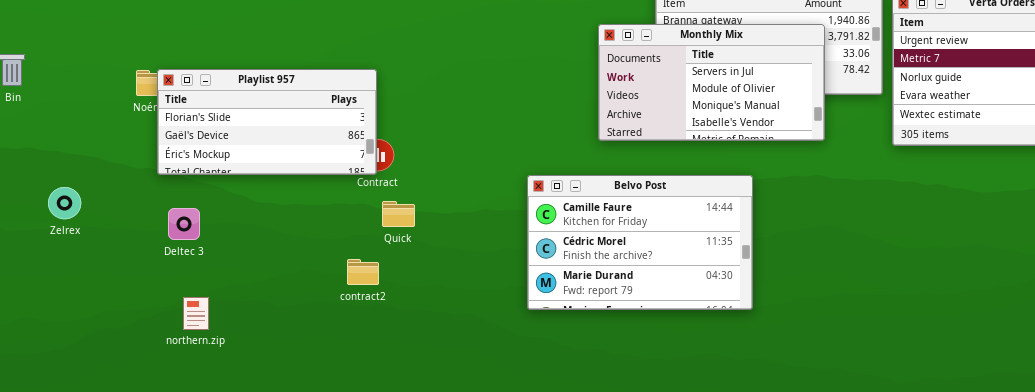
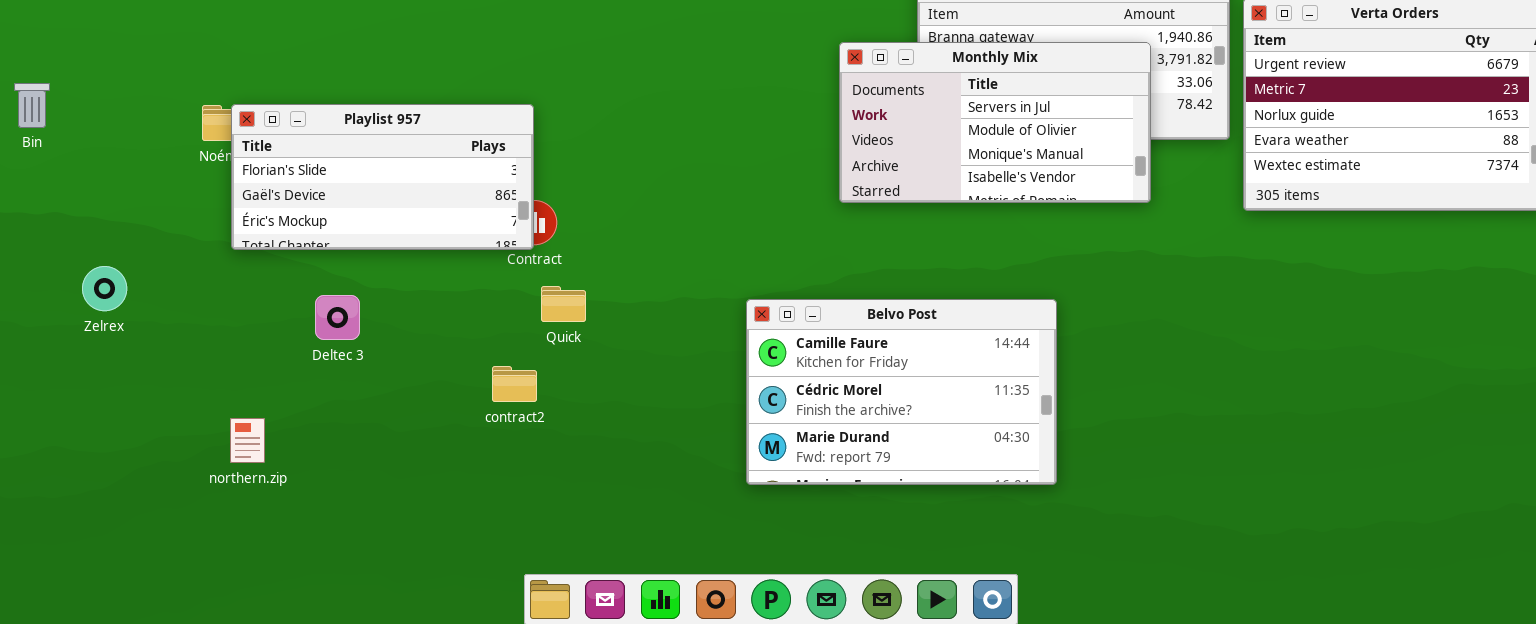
Belvo Post: [527,175,753,310] -> [746,299,1057,485], moved
Deltec 3: [168,208,200,240] -> [315,295,360,340], moved
northern.zip: [183,297,209,330] -> [230,418,265,463], moved

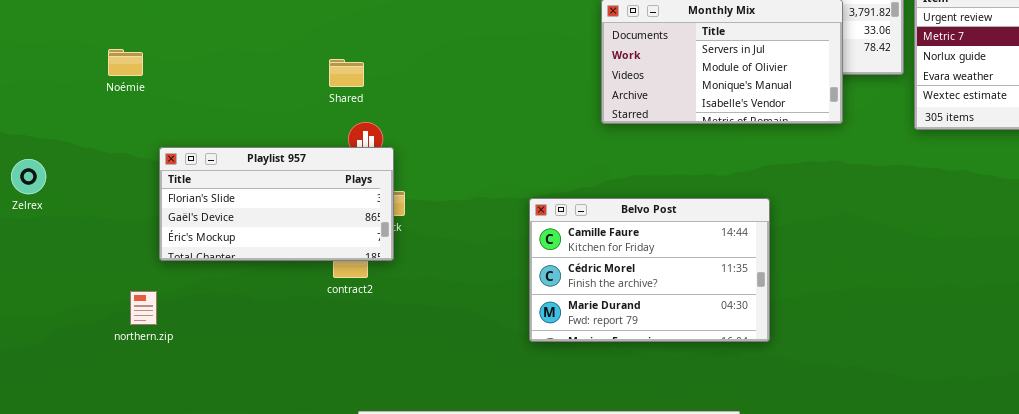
Playlist 957: [231,104,534,250] -> [159,147,394,261], moved
Zelrex: [82,266,127,311] -> [11,159,46,194], moved

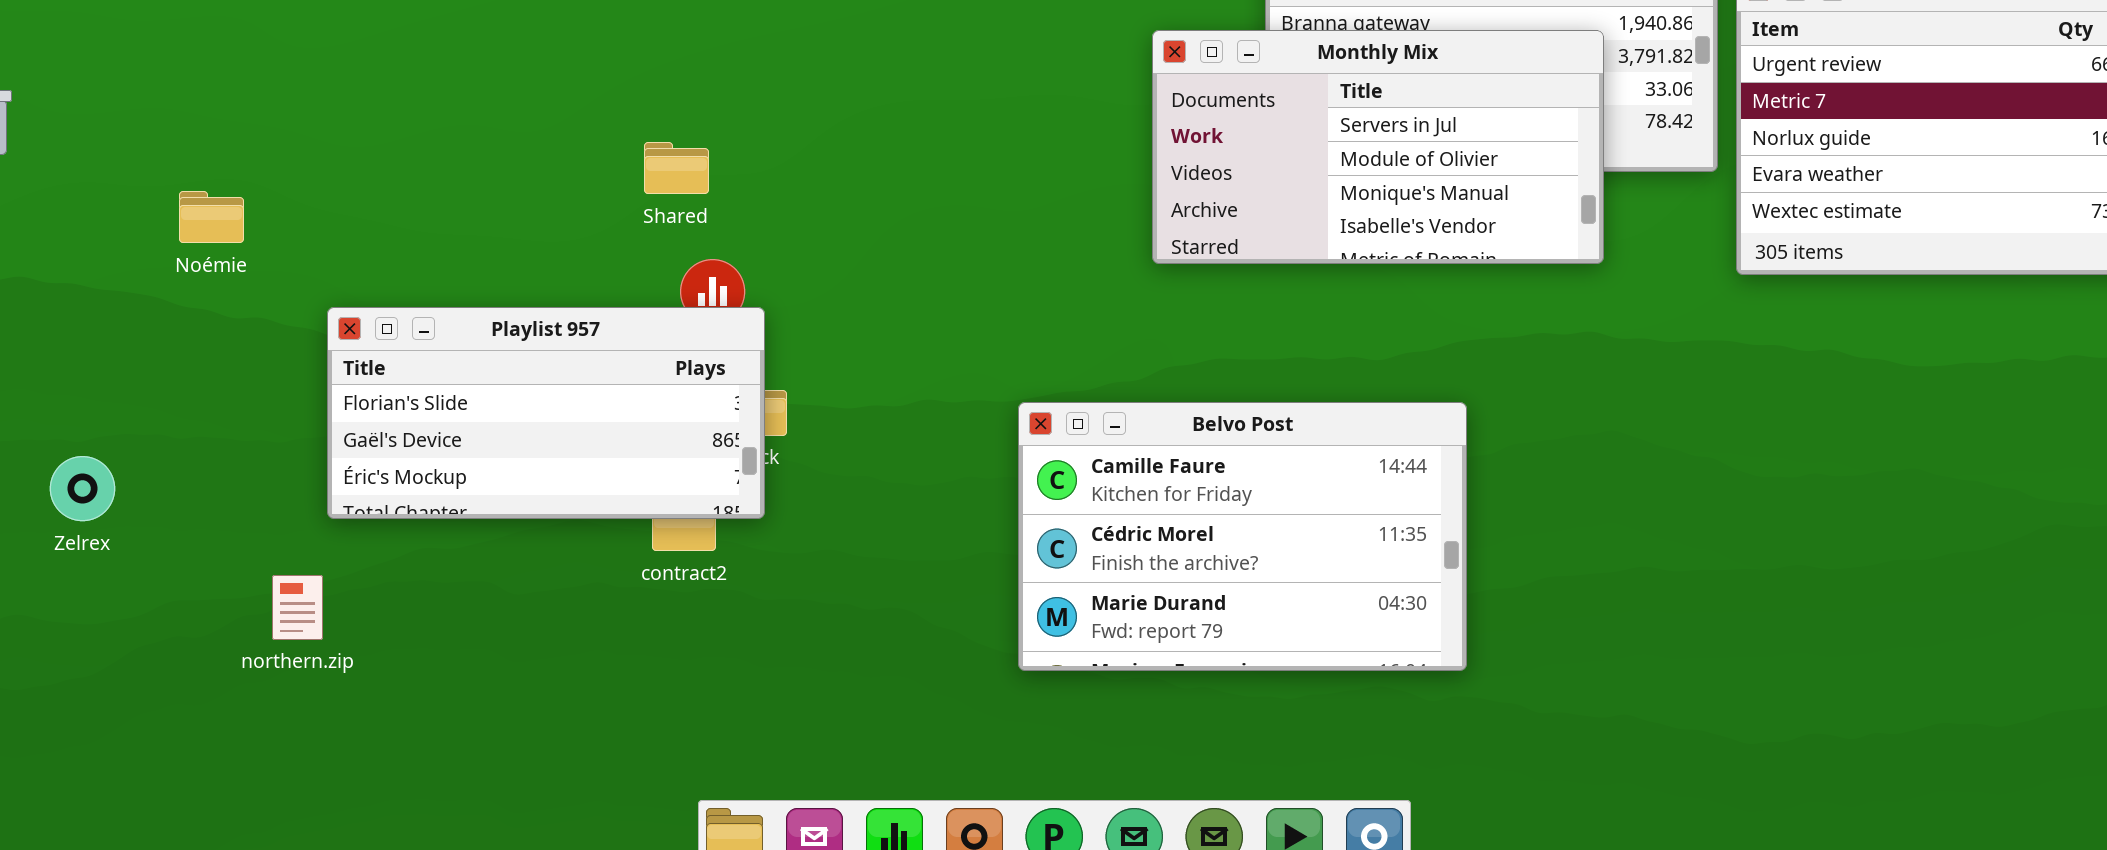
Noémie: [108,49,143,76] -> [179,191,244,243], moved
Zelrex: [11,159,46,194] -> [50,456,115,521], moved

